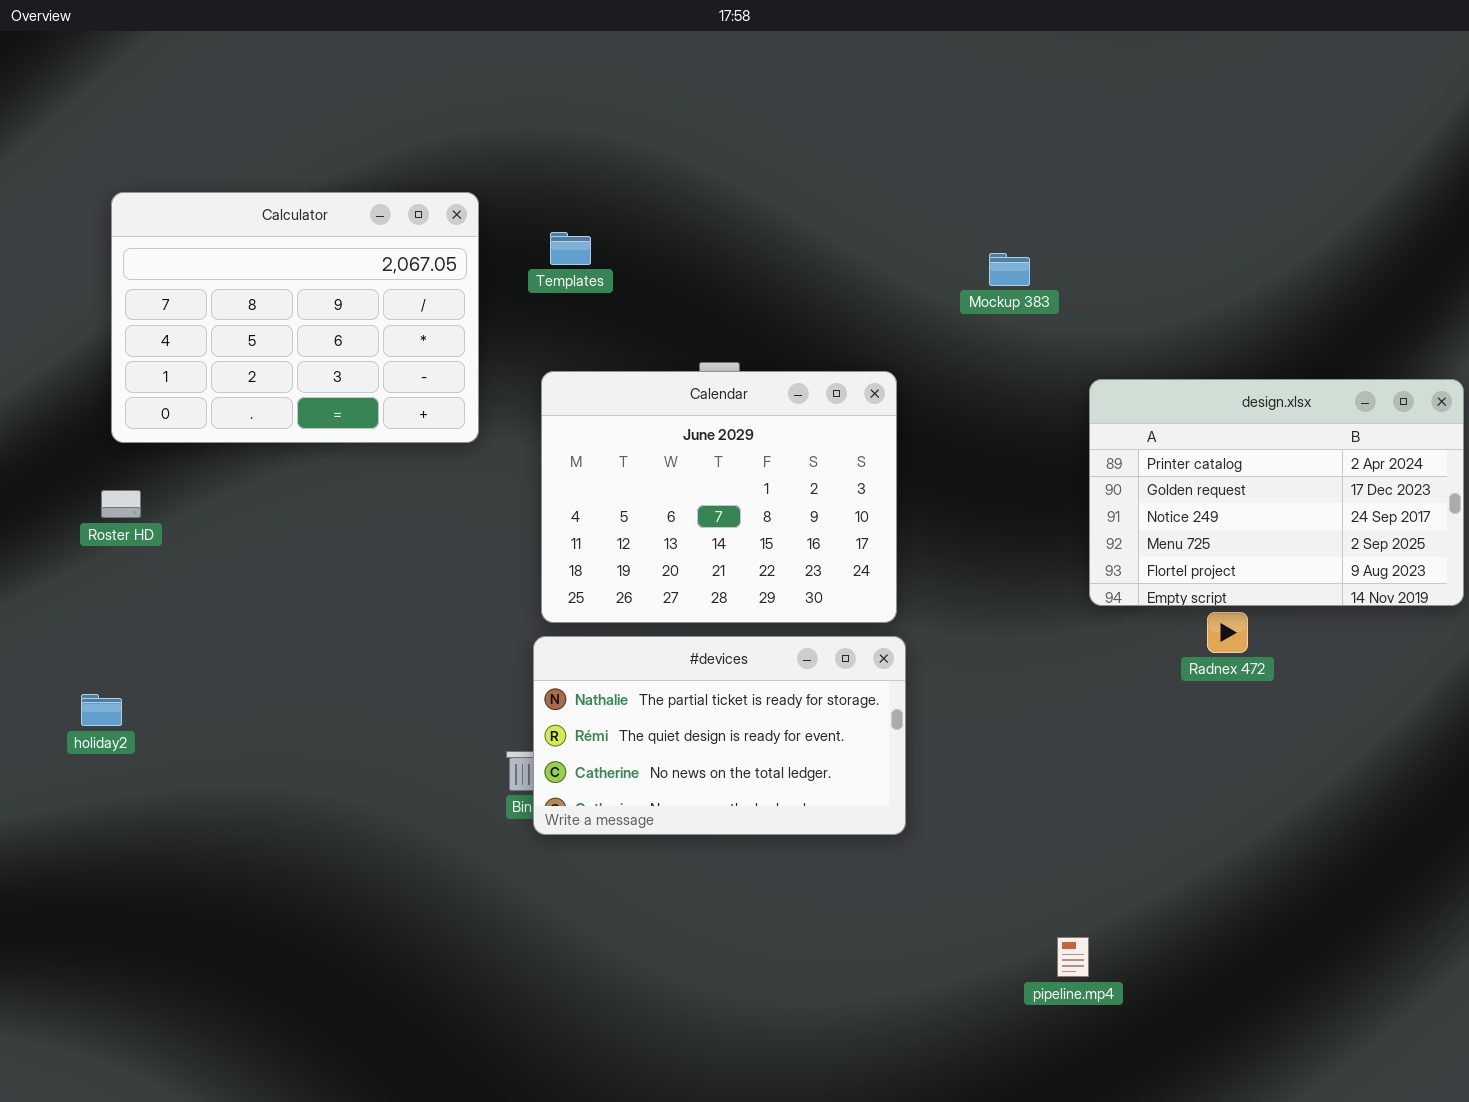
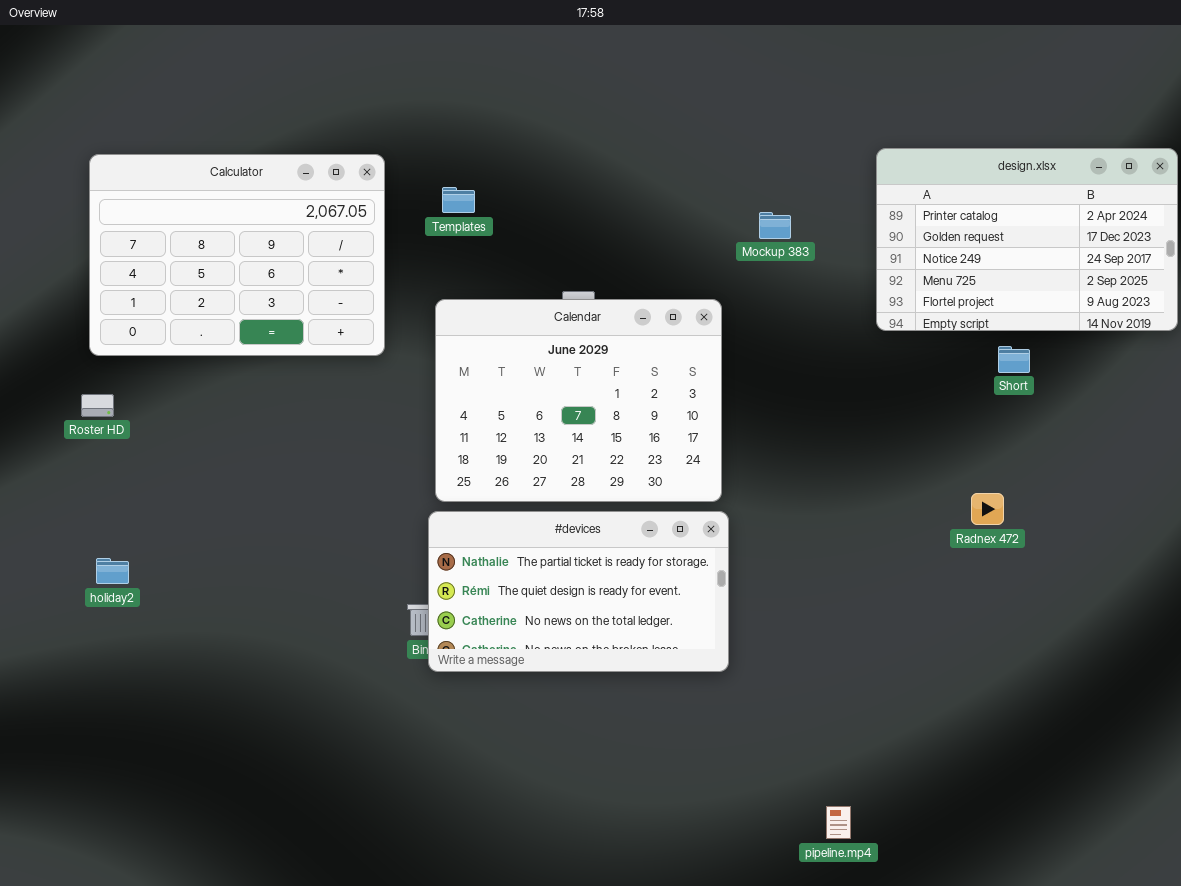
Mockup 383: [989,253,1030,286] -> [759,212,791,239], moved
design.xlsx: [1089,379,1464,606] -> [876,148,1178,331], moved
holiday2: [81,694,122,726] -> [96,558,129,584], moved
pipeline.mp4: [1057,937,1089,977] -> [826,806,851,839], moved

